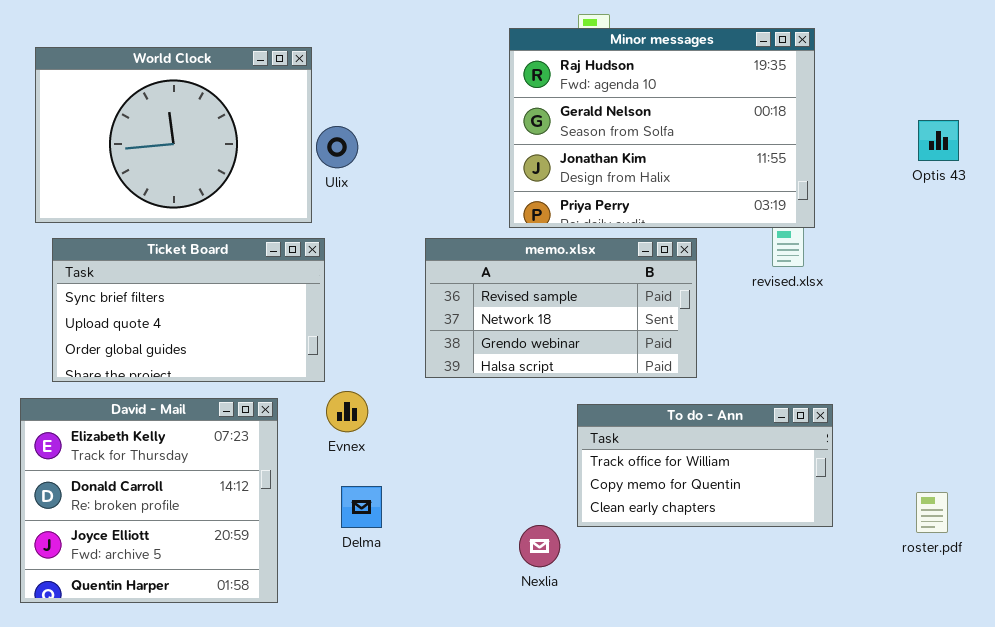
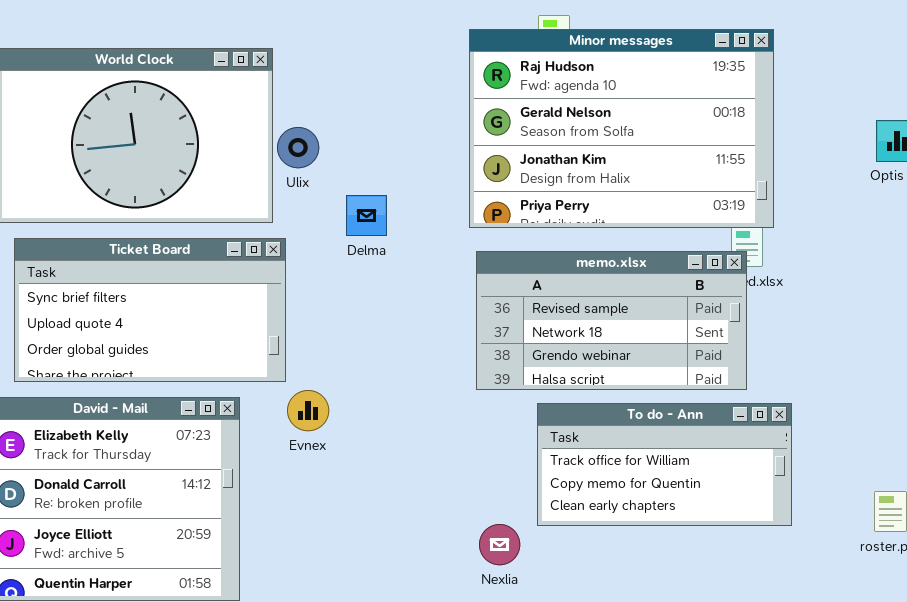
memo.xlsx: [425,238,697,378] -> [476,251,747,390], moved
Delma: [341,486,382,528] -> [346,195,387,236], moved

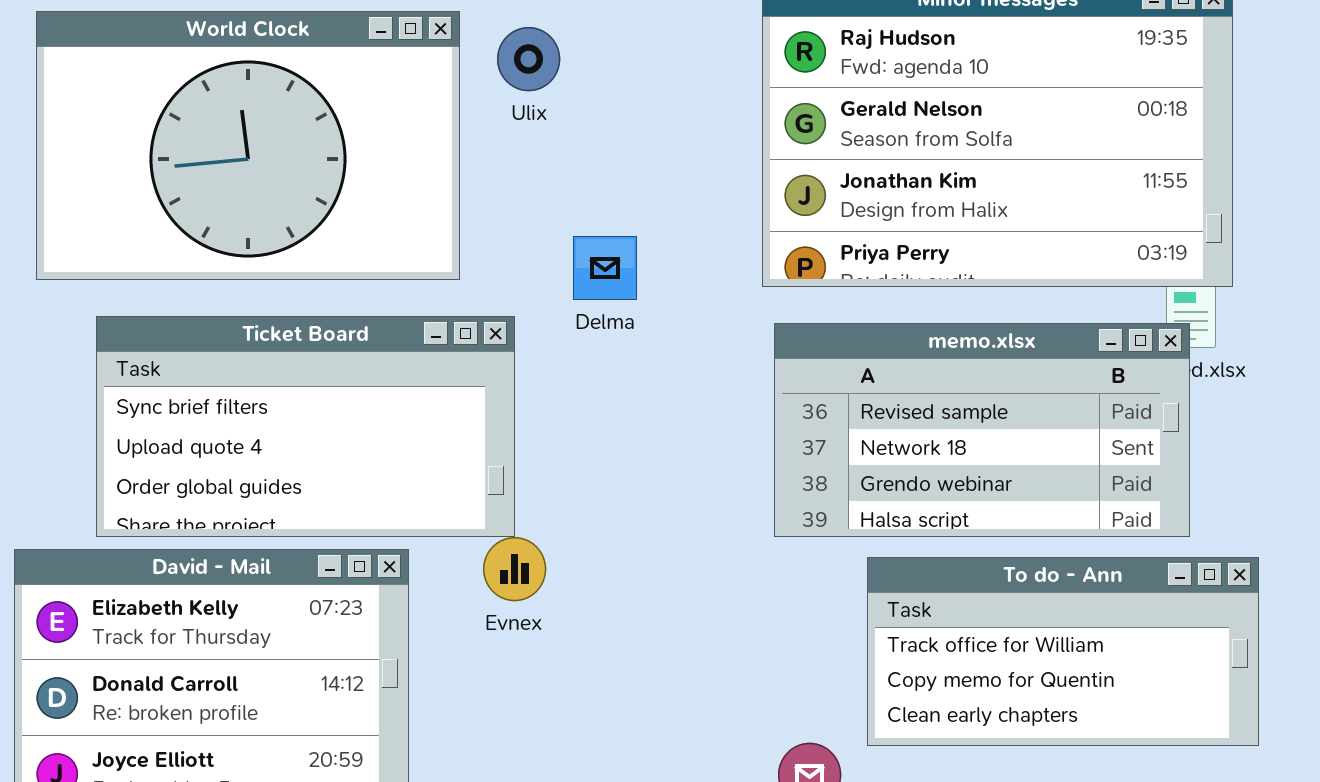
Ulix: [277,127,319,168] -> [497,27,560,91], moved
Ticket Board: [14,238,286,382] -> [96,316,515,537], moved

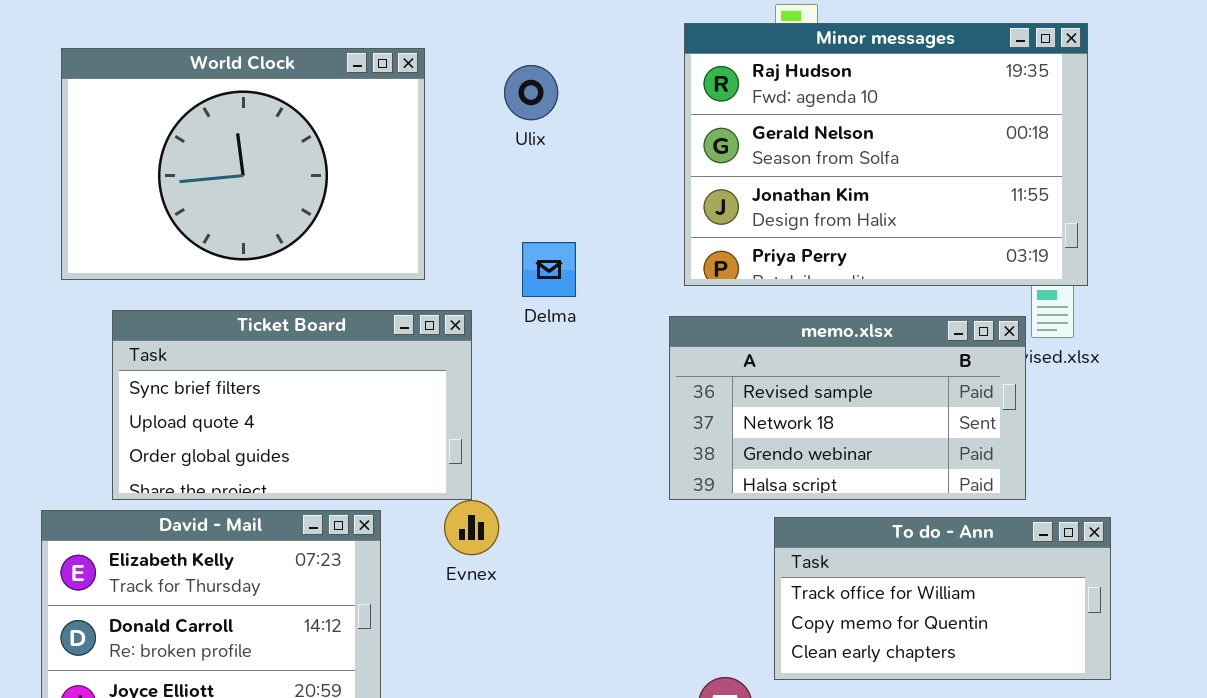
Ulix: [497,27,560,91] -> [504,65,558,120], moved
memo.xlsx: [774,323,1190,537] -> [669,316,1026,500], moved

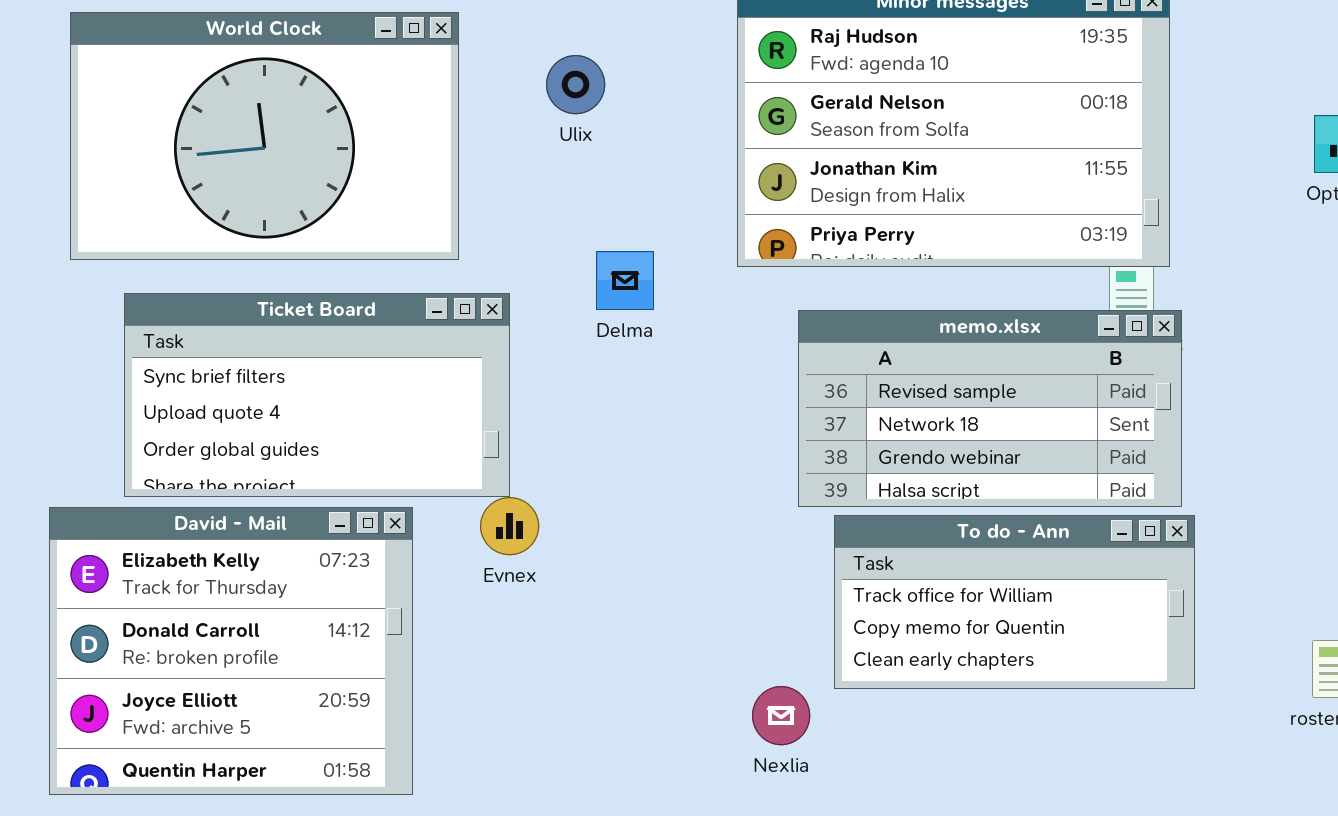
Ulix: [504,65,558,120] -> [546,55,605,114], moved
Delma: [522,242,576,297] -> [596,251,654,310], moved
memo.xlsx: [669,316,1026,500] -> [798,310,1182,507], moved

